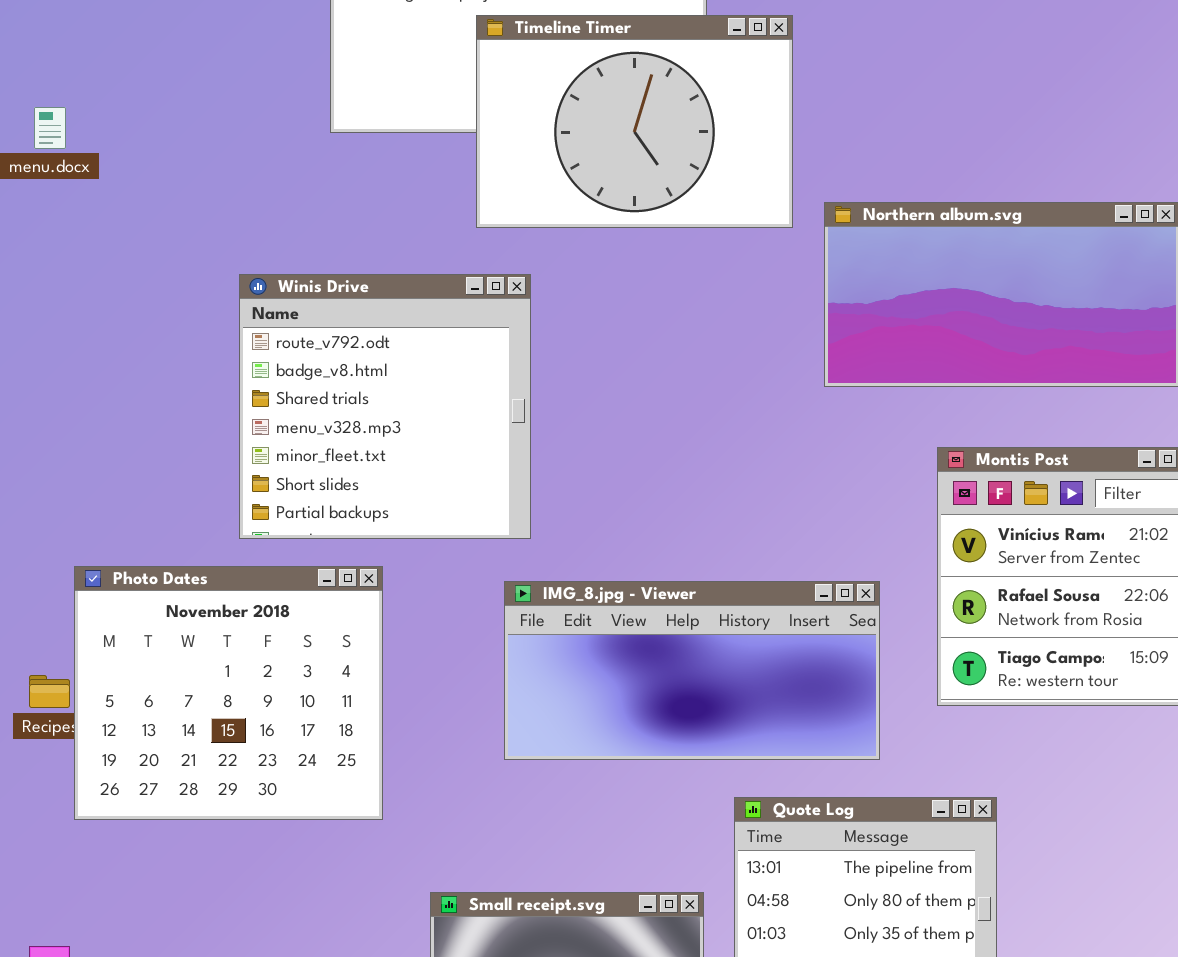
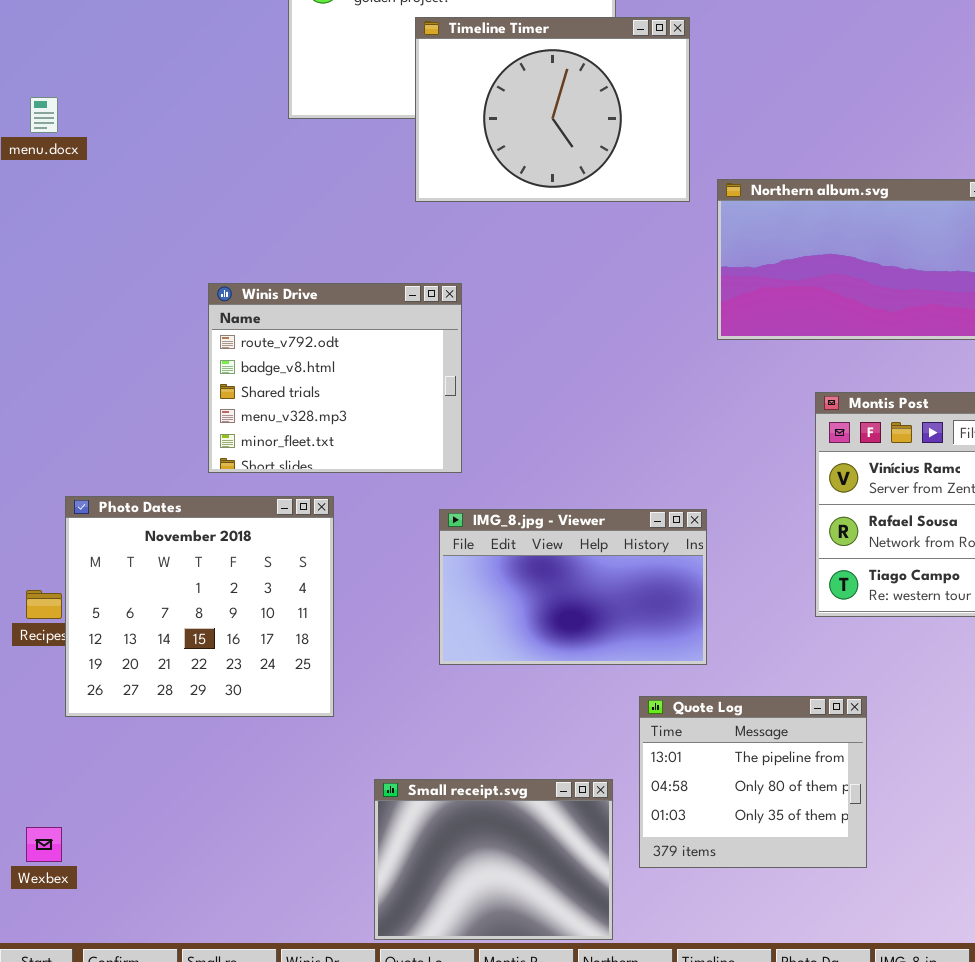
Winis Drive: [239,274,531,539] -> [208,283,462,473], resized
IMG_8.jpg - Viewer: [504,581,880,760] -> [439,509,707,665], resized

